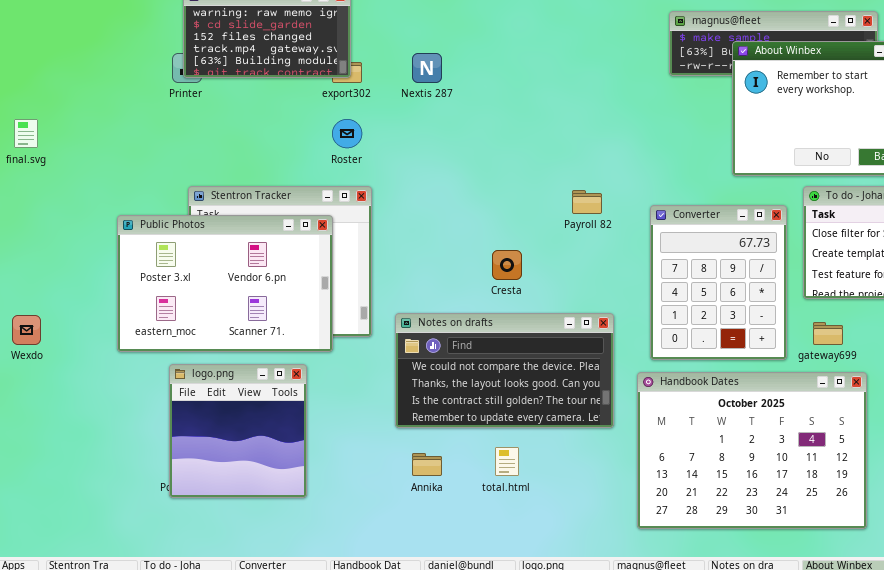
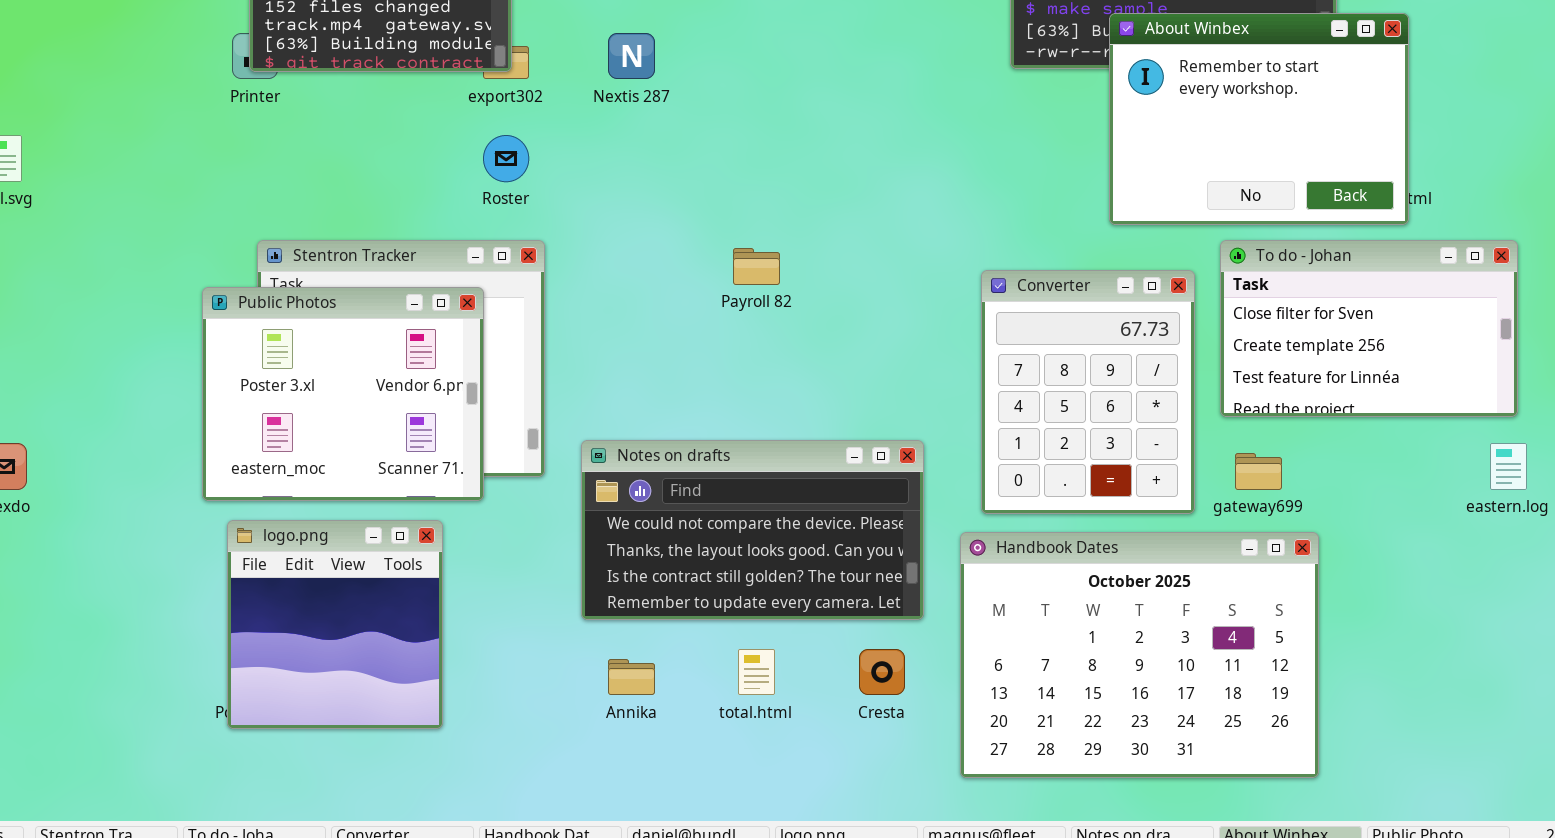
Payroll 82: [572,190,602,214] -> [733,248,780,285], moved
Public Photos: [117,215,333,352] -> [202,287,484,501], resized
Cresta: [492,250,522,280] -> [859,649,905,695], moved

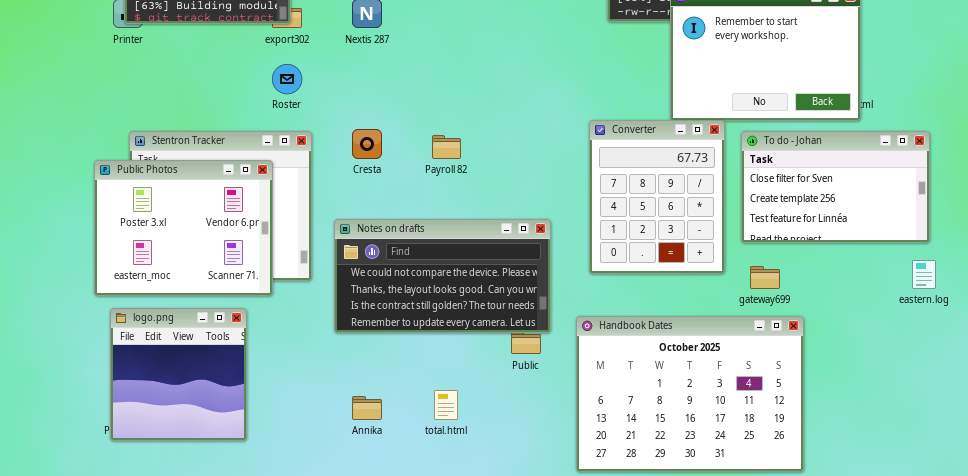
Converter: [981,270,1195,514] -> [589,120,725,274], moved
Notes on drafts: [581,440,924,620] -> [334,219,551,333], moved
Cresta: [859,649,905,695] -> [352,129,382,159], moved

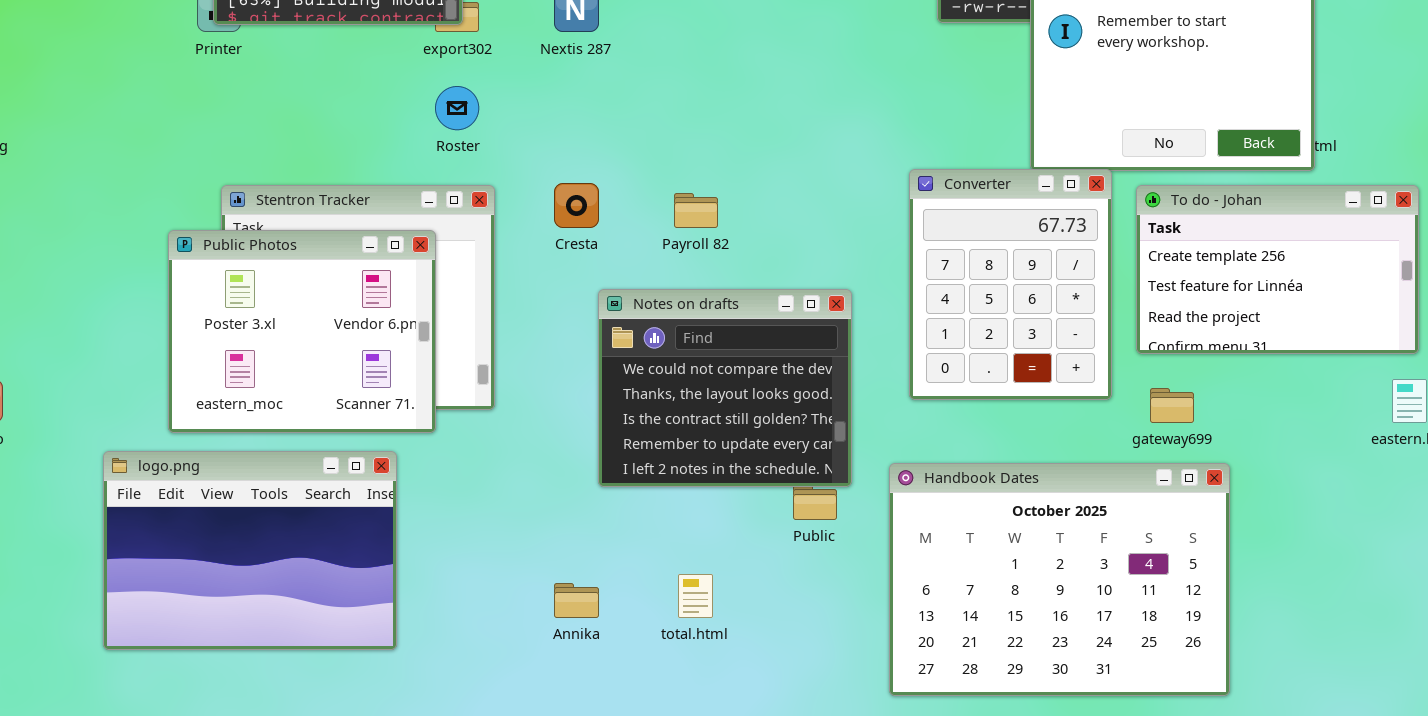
To do - Johan: [741,131,930,243] -> [1136,185,1419,354], scrolled down 1 row
Notes on drafts: [334,219,551,333] -> [598,289,852,487], resized
logo.png: [110,308,247,441] -> [103,451,397,650], resized

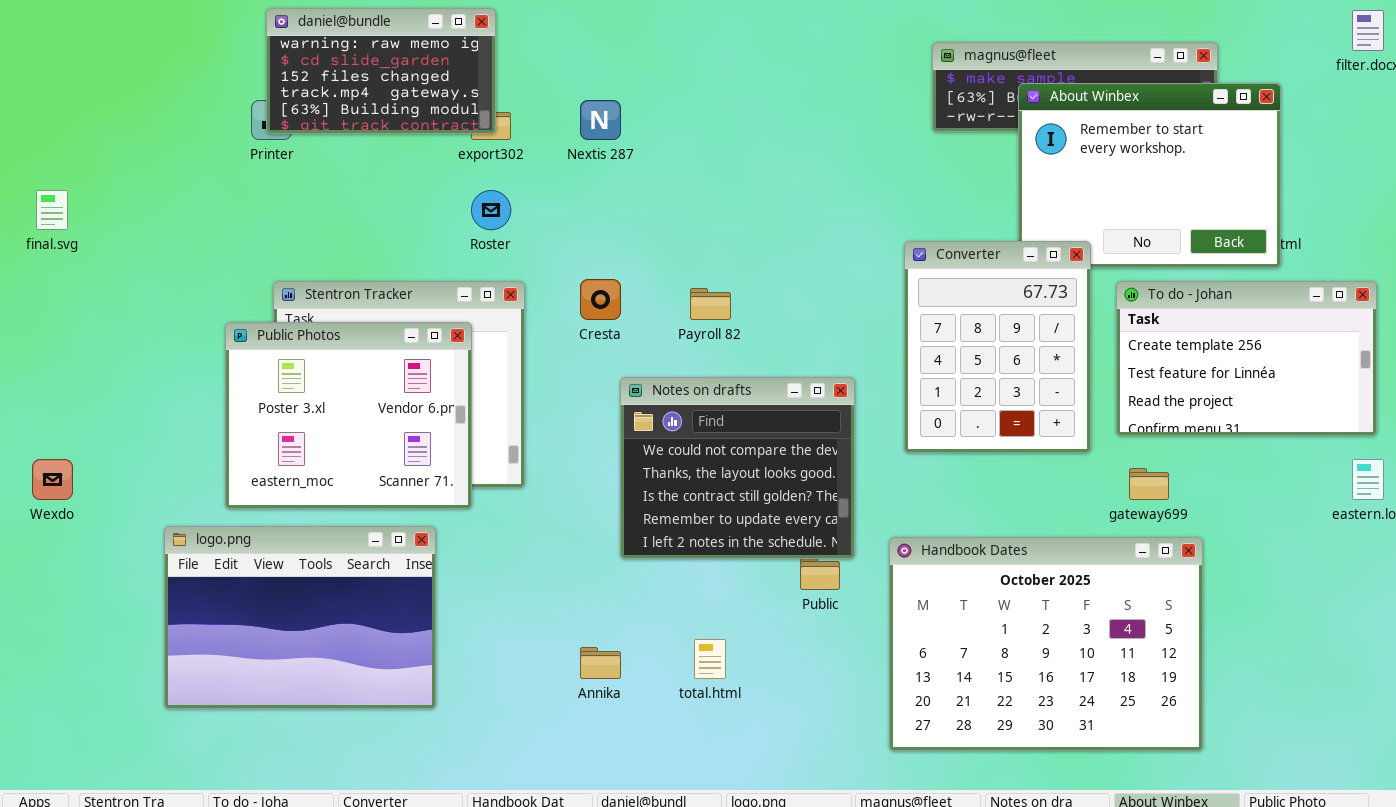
Converter: [909,169,1112,400] -> [904,241,1091,453], moved

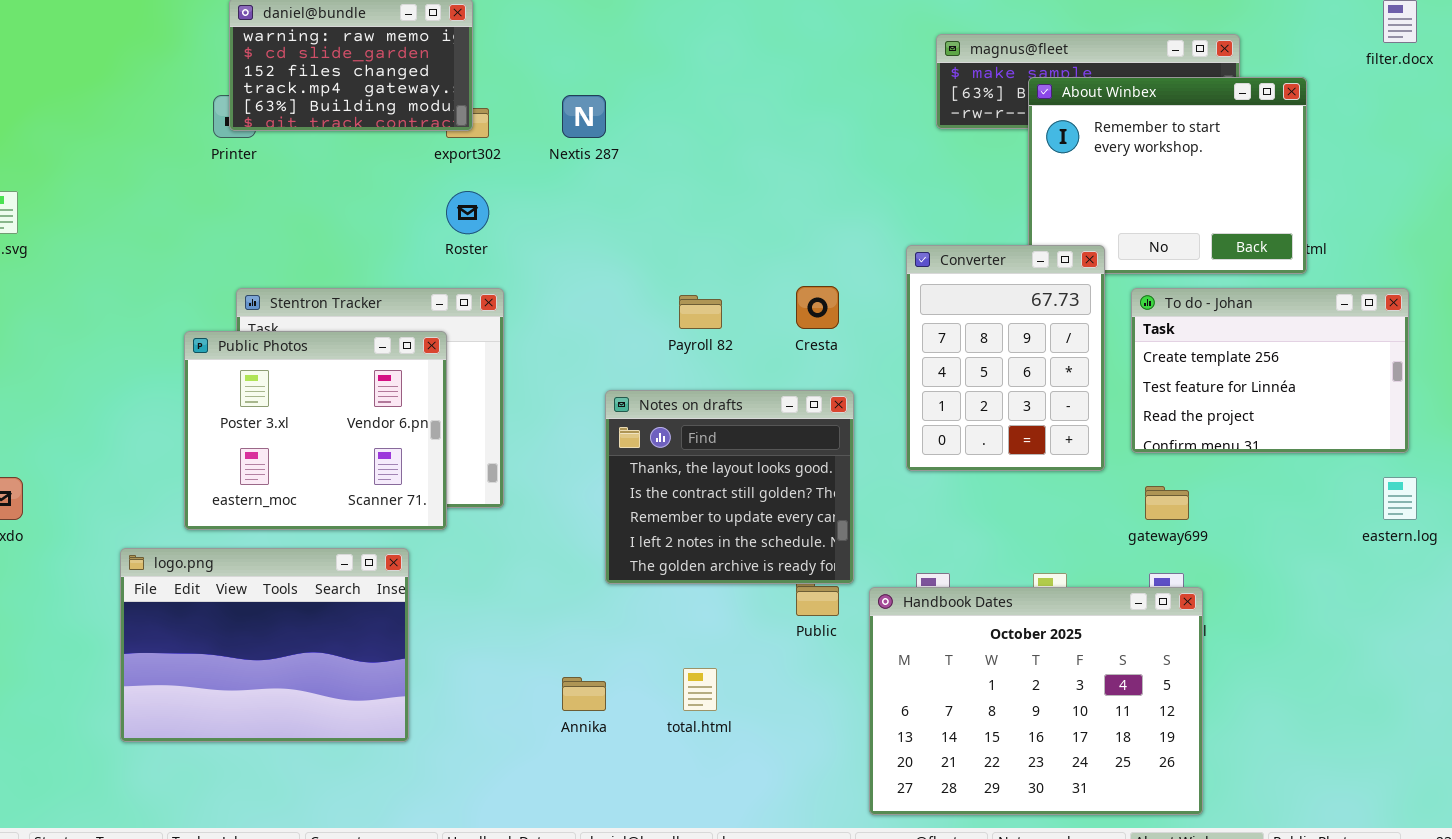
Cresta: [580,279,621,320] -> [796,286,839,329], moved
Notes on drafts: [620,377,855,559] -> [605,390,854,584], scrolled down 1 row
Handbook Dates: [889,537,1203,751] -> [869,587,1203,815], moved

